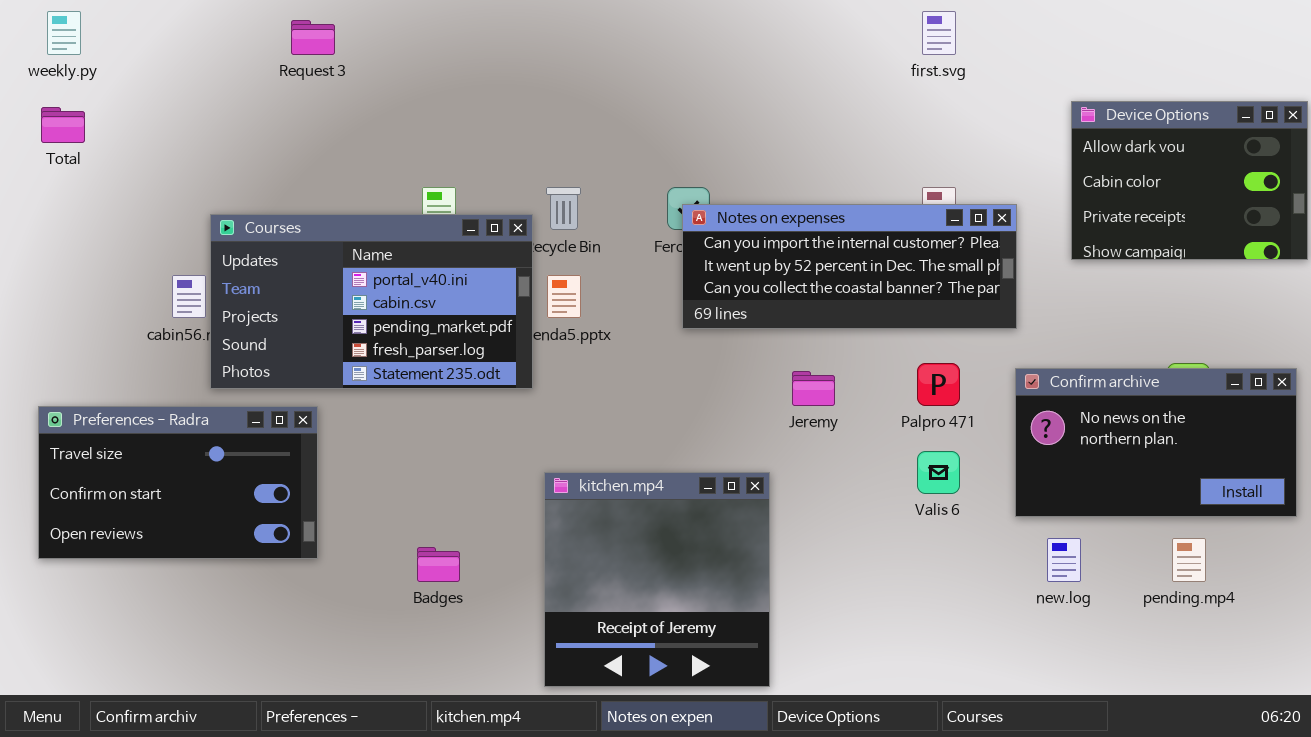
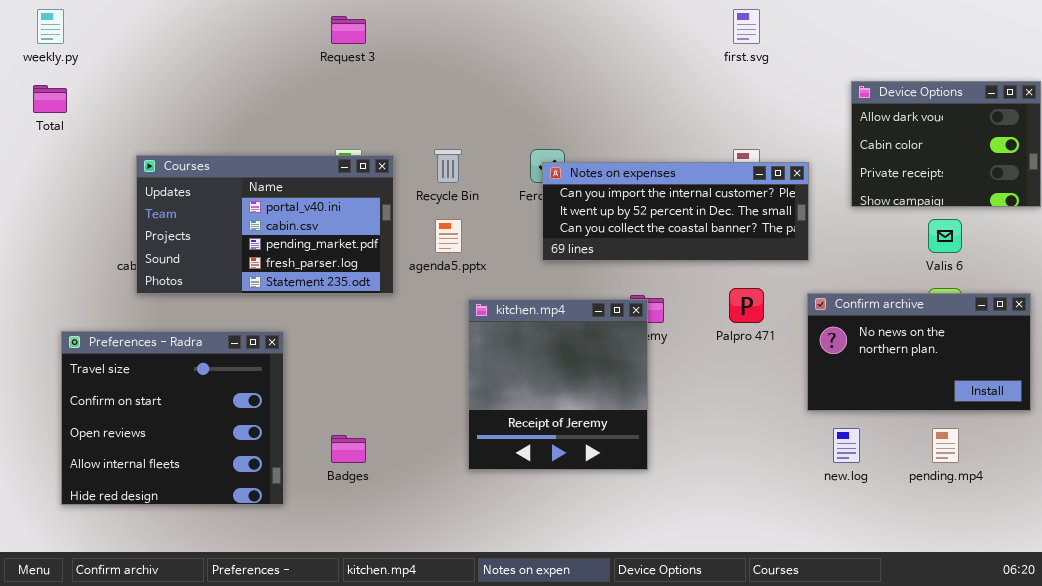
Request 3: [291,20,335,55] -> [331,16,366,44], moved
Courses: [210,214,533,389] -> [136,155,394,294], moved
Preferences - Radra: [38,406,318,559] -> [61,331,284,505], moved, resized
Valis 6: [917,451,960,494] -> [928,219,962,253], moved
kitchen.mp4: [544,472,770,687] -> [468,299,648,470], moved

